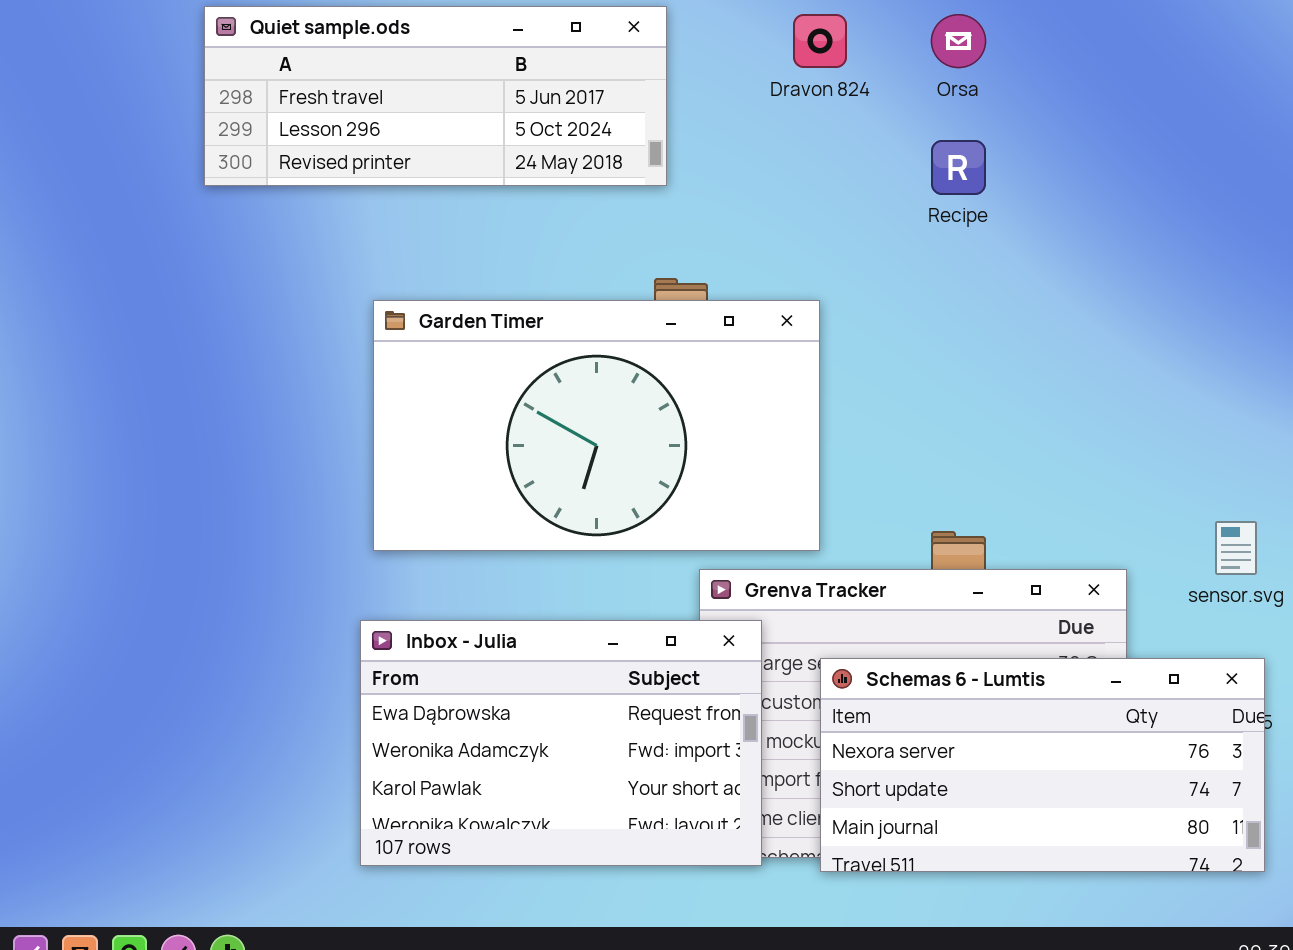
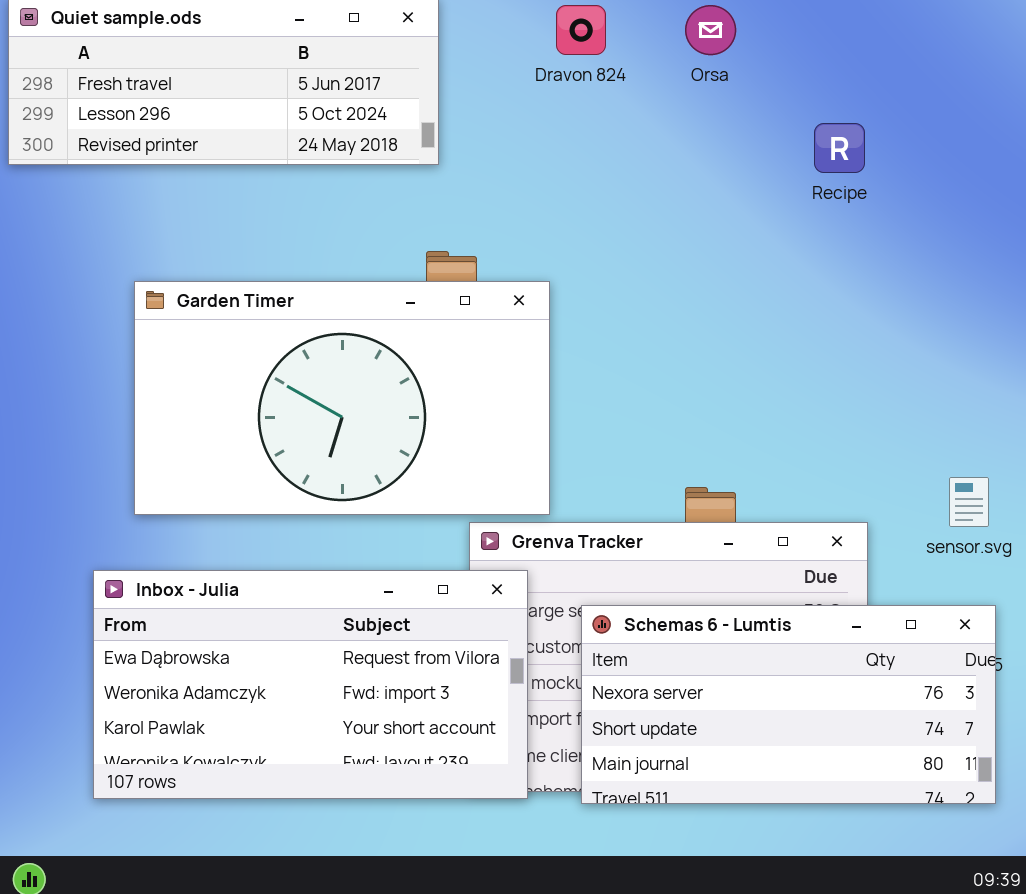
Recipe: [931,140,986,195] -> [814,123,865,173], moved
Garden Timer: [373,300,820,551] -> [134,281,550,515], moved
Inbox - Julia: [360,620,762,866] -> [93,570,528,799], resized

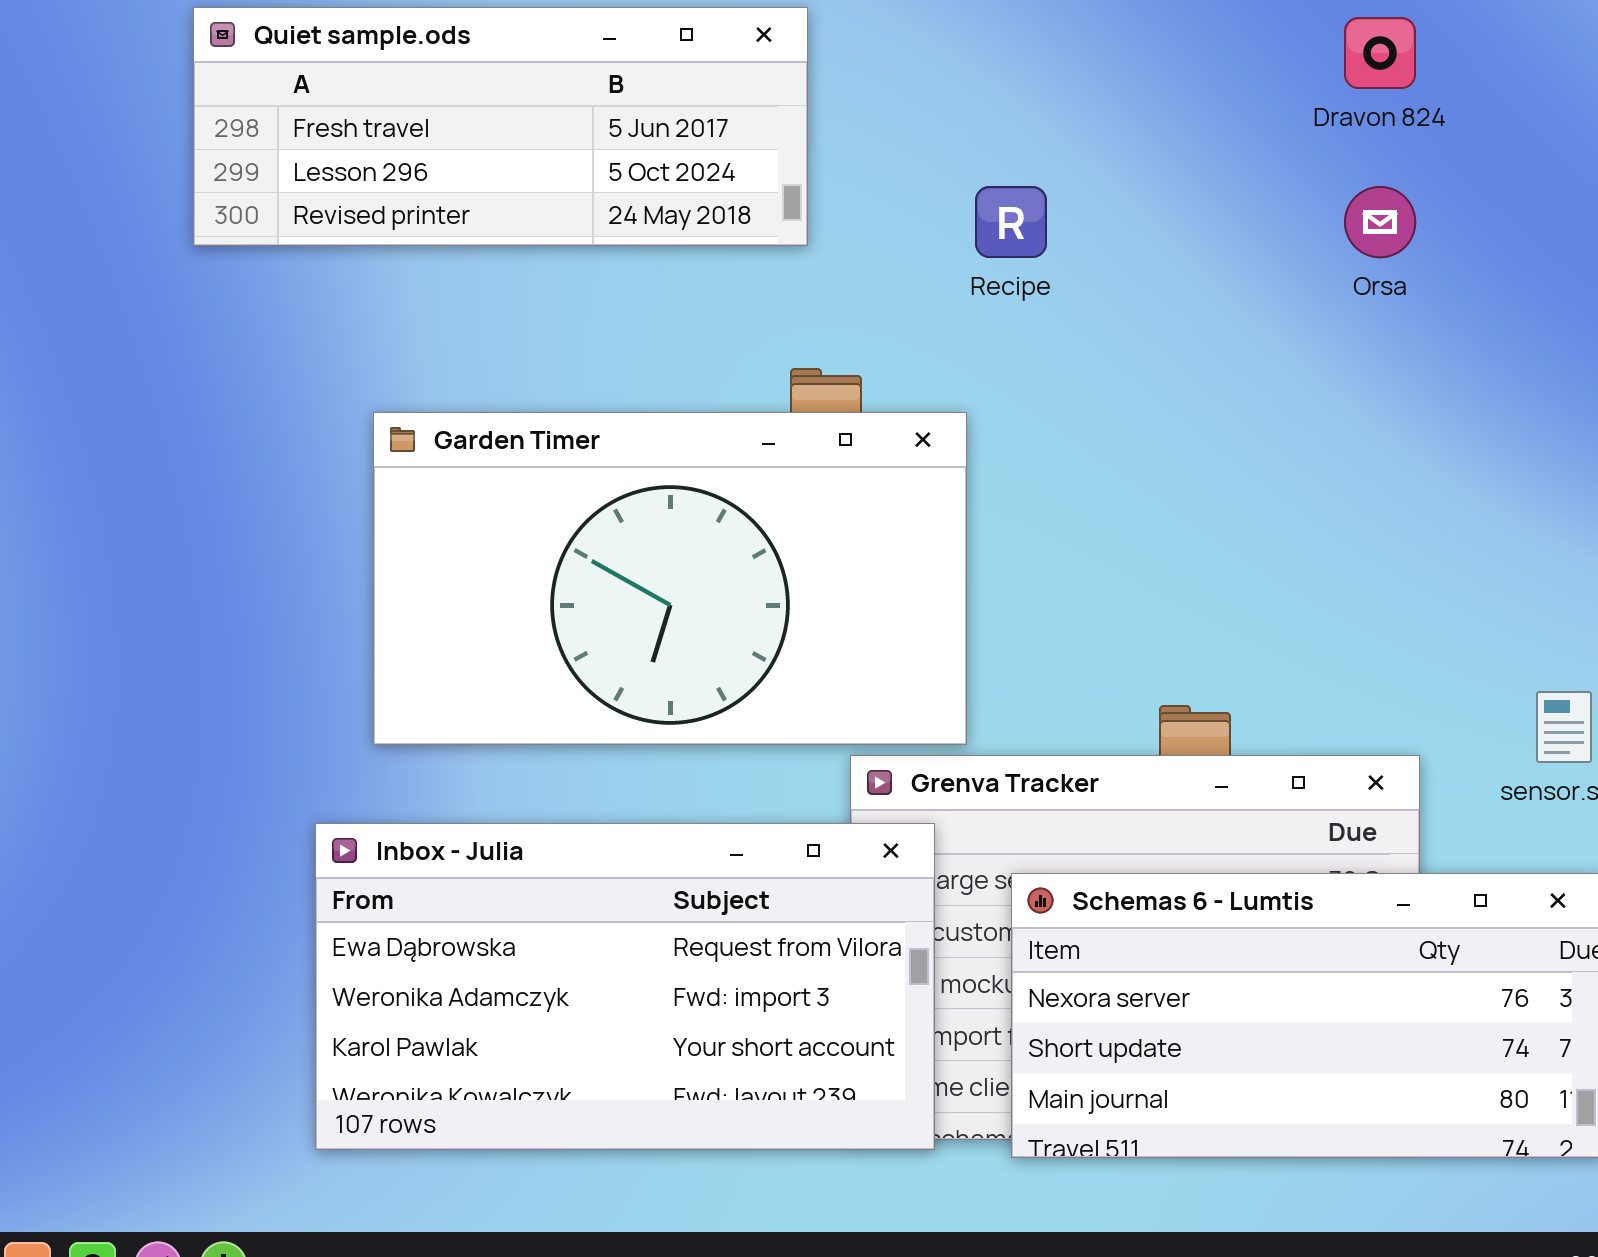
Dravon 824: [556,5,606,55] -> [1344,17,1416,89], moved
Orsa: [685,5,736,55] -> [1344,186,1416,258], moved
Recipe: [814,123,865,173] -> [975,186,1047,258], moved

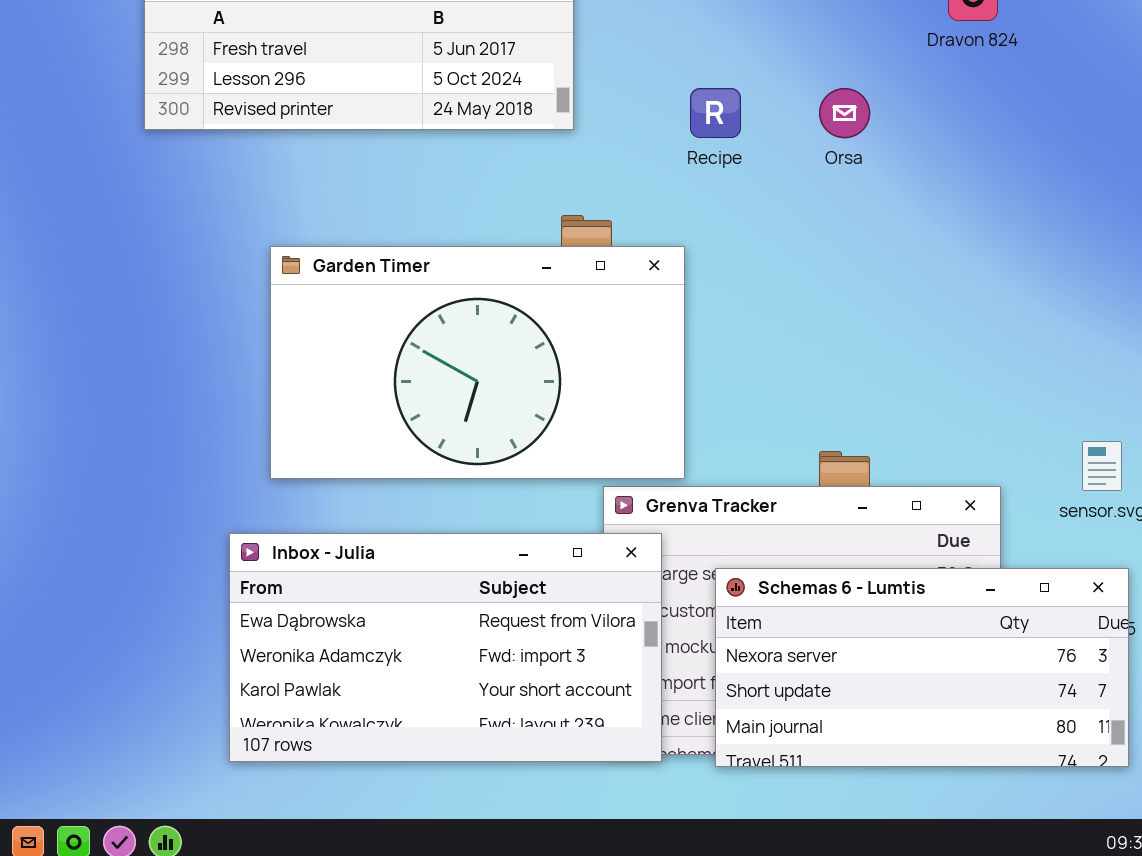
Orsa: [1344,186,1416,258] -> [819,88,870,138], moved

